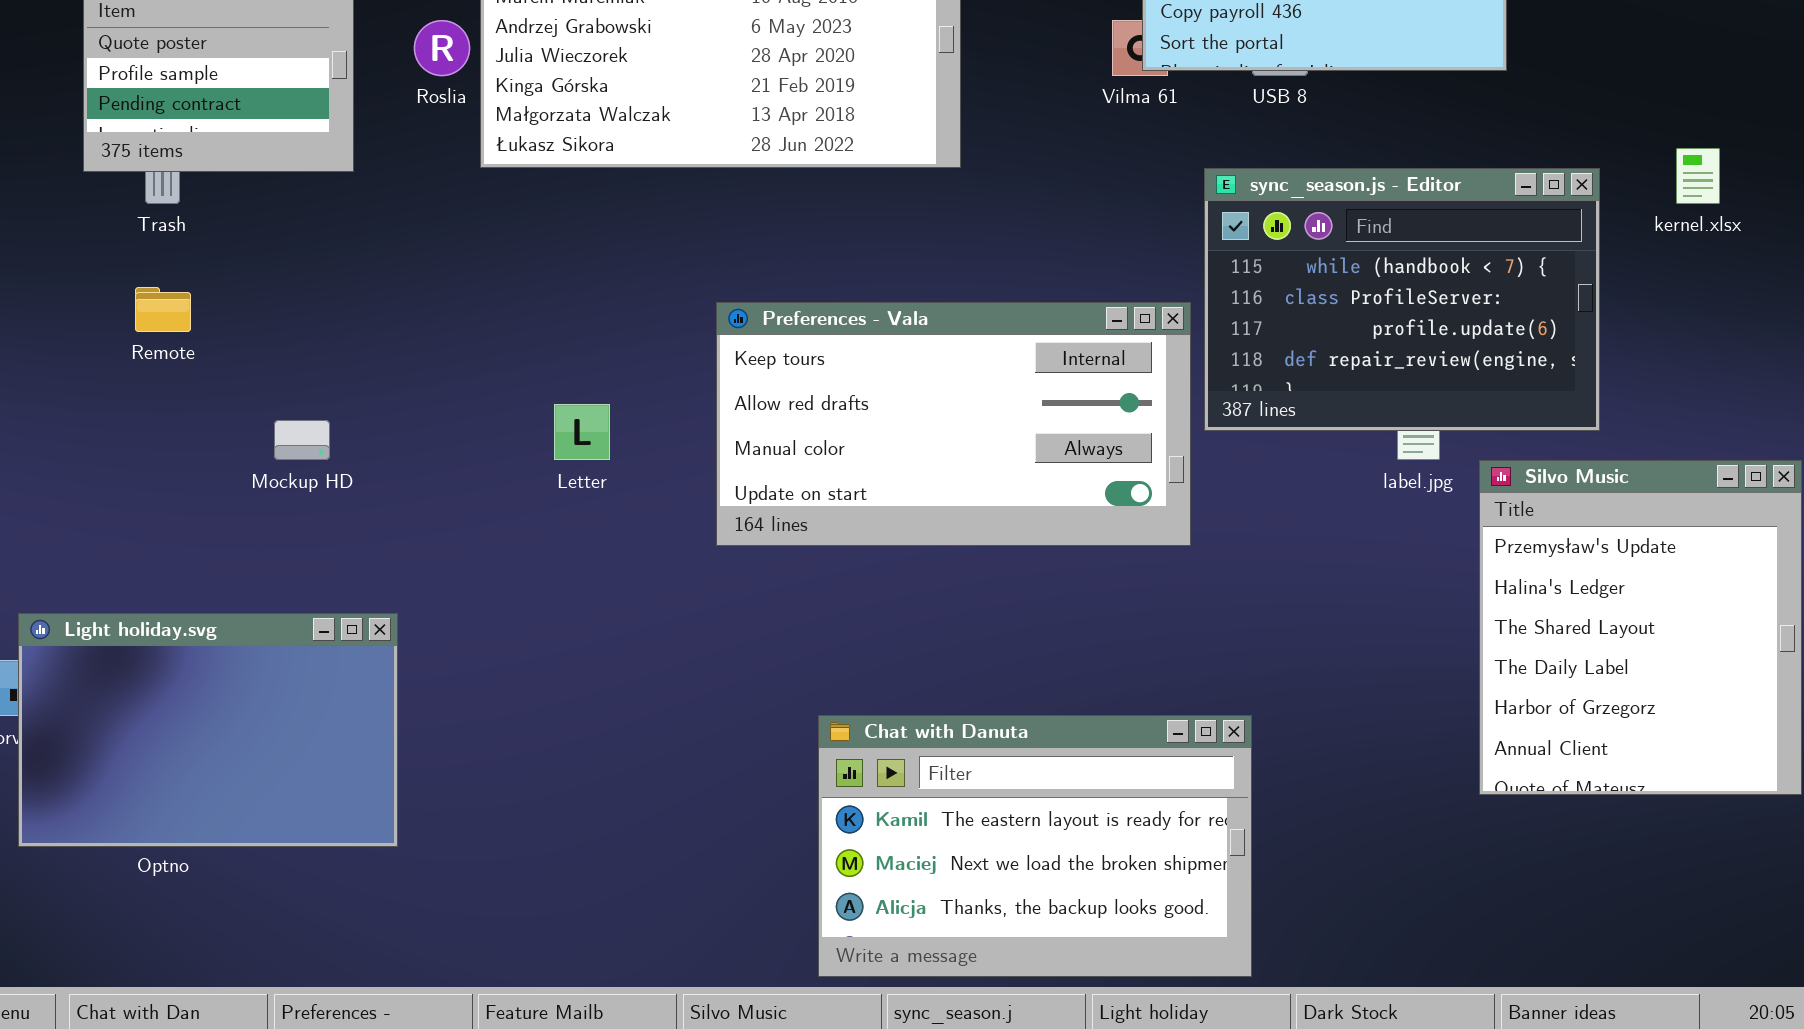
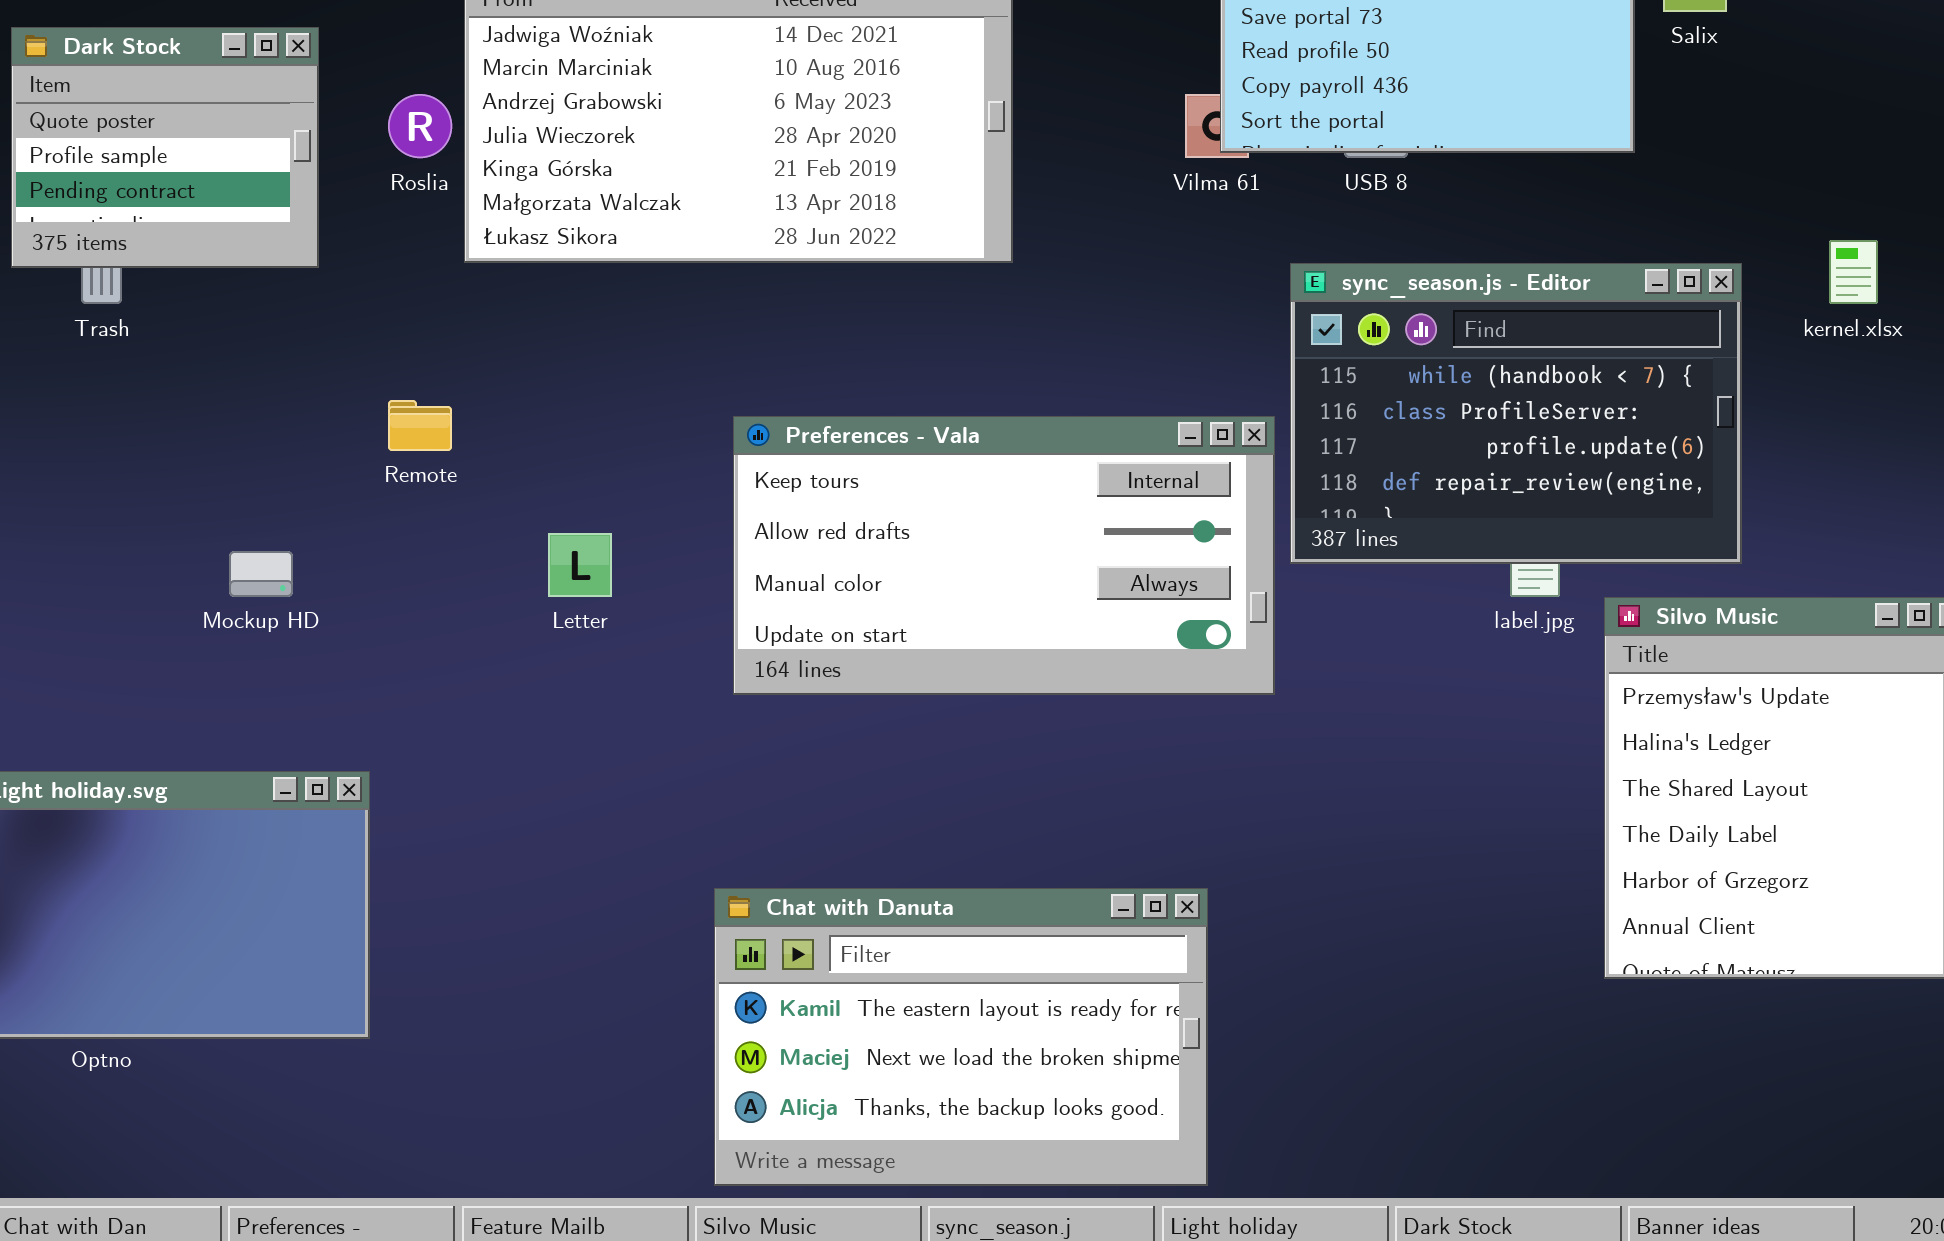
Remote: [135,287,191,332] -> [388,400,452,451], moved
Chat with Danuta: [818,715,1252,977] -> [714,888,1208,1186], moved

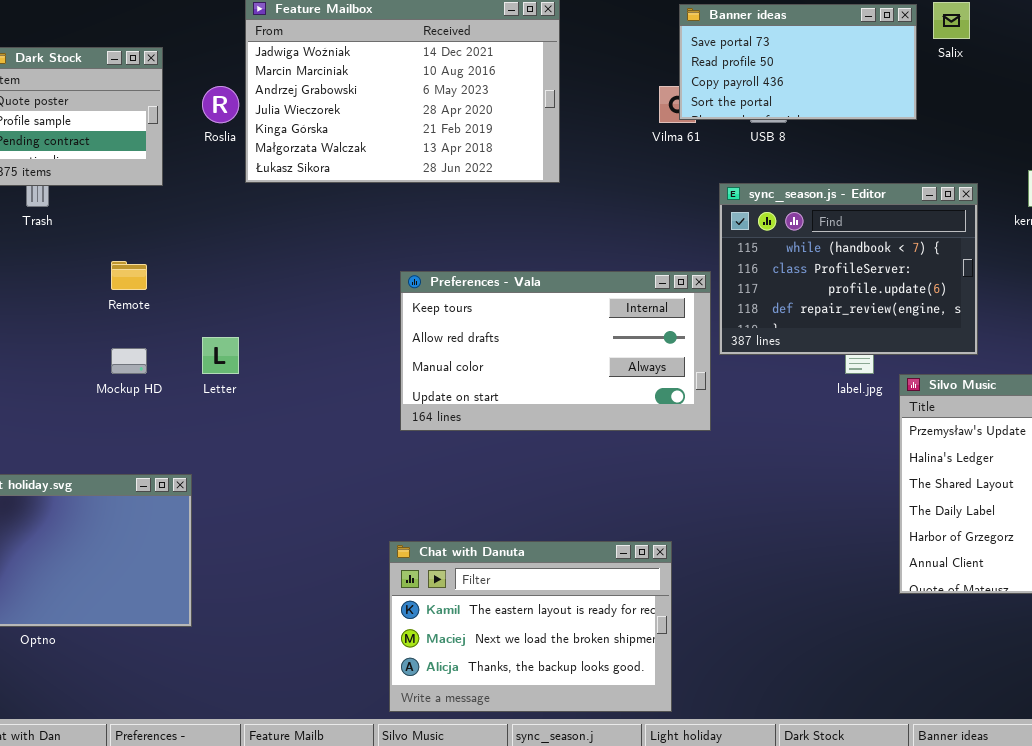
Remote: [388,400,452,451] -> [111,261,147,290], moved
Letter: [548,533,612,597] -> [202,337,239,374], moved

